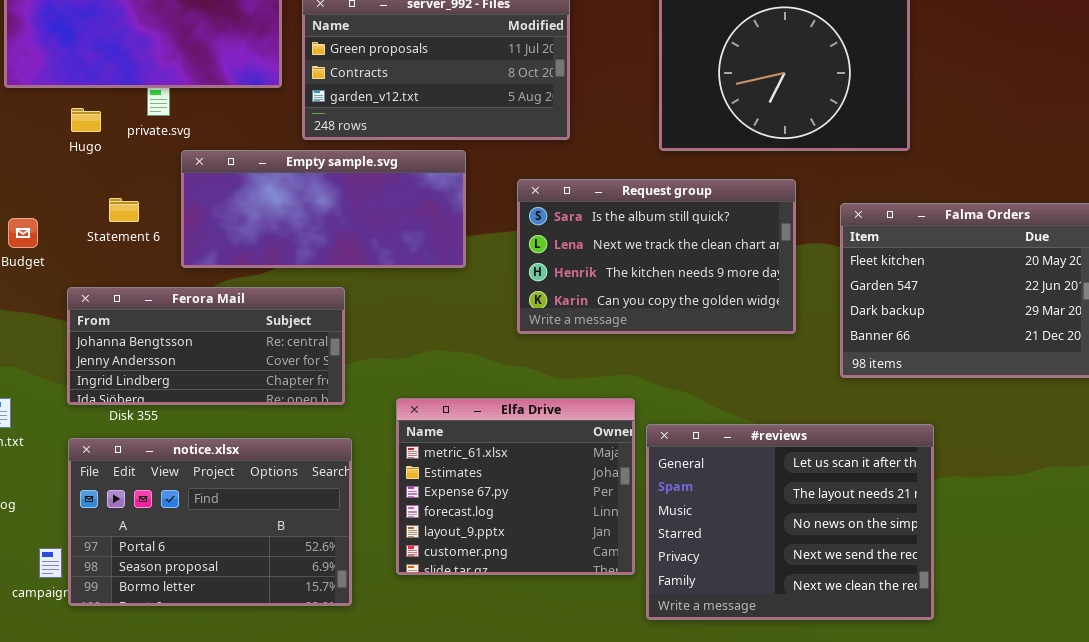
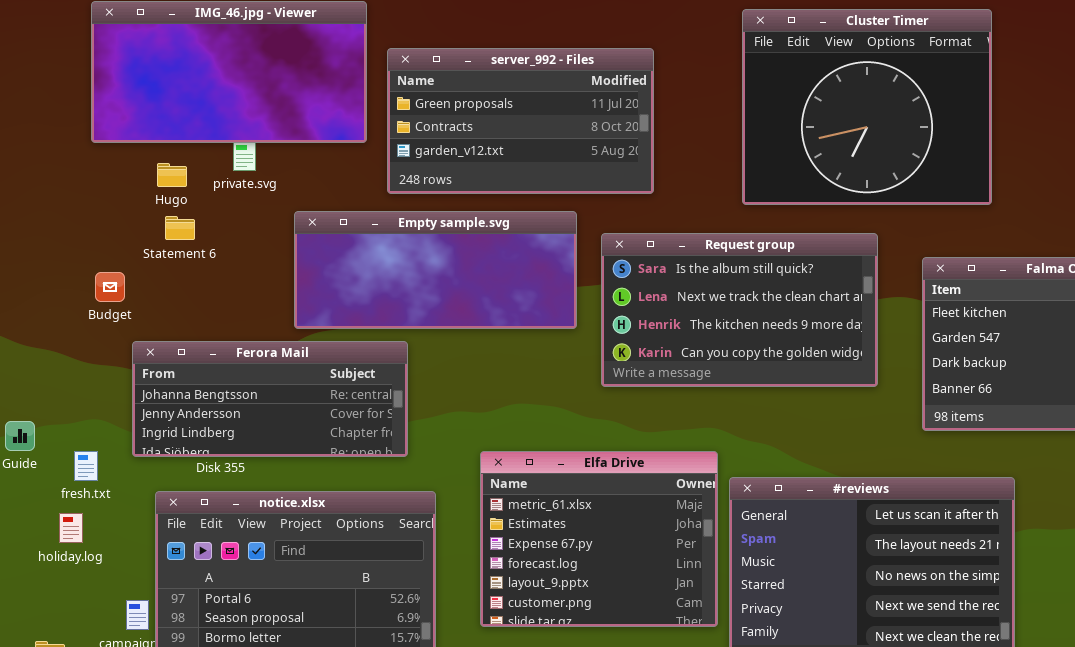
Empty sample.svg: [181,150,466,268] -> [294,211,577,329], moved
Statement 6: [109,198,139,222] -> [165,216,195,240], moved
Ferora Mail: [67,287,345,405] -> [132,341,408,457], moved

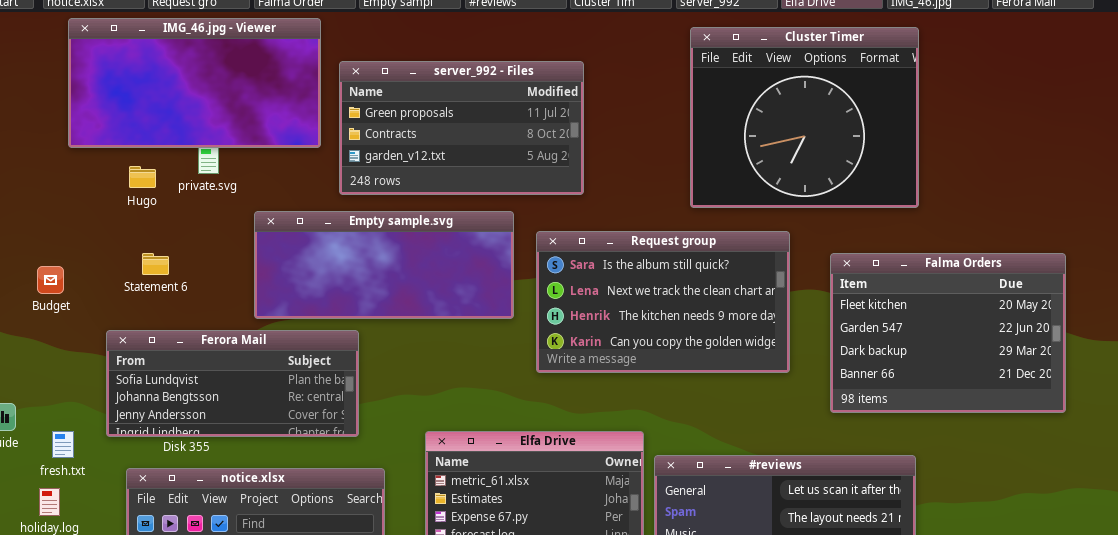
Cluster Timer: [742,9,992,205] -> [690,27,919,208], moved
Statement 6: [165,216,195,240] -> [142,253,169,275], moved
Budget: [95,272,125,302] -> [37,266,64,294], moved
Ferora Mail: [132,341,408,457] -> [106,330,359,437], scrolled up 1 row

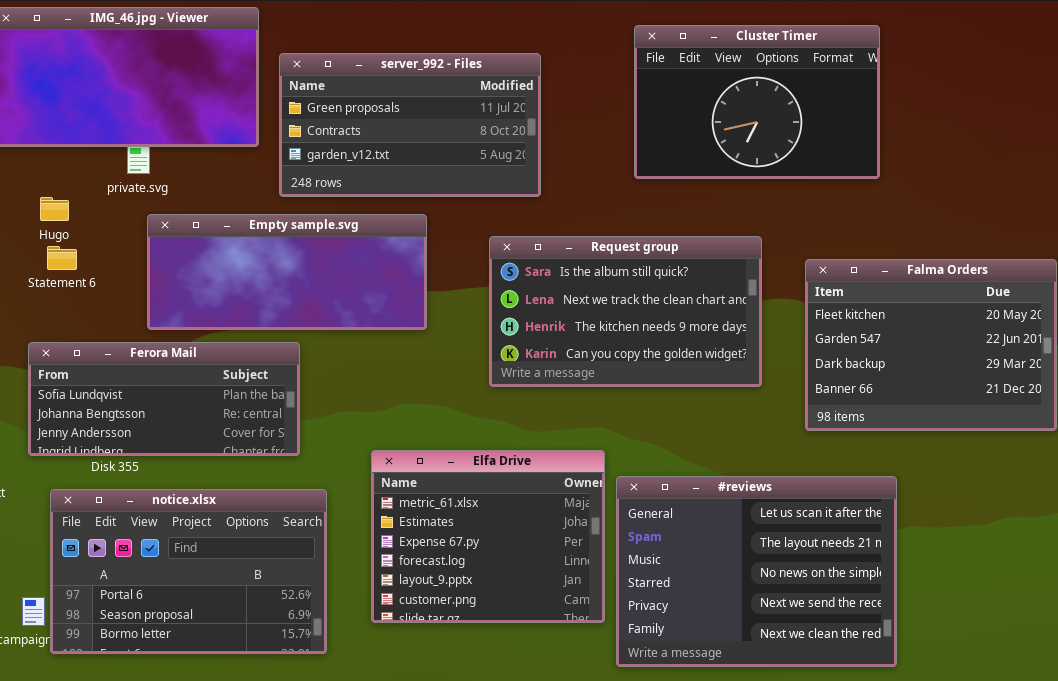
Cluster Timer: [690,27,919,208] -> [634,25,880,179], moved, resized
Hugo: [129,166,156,188] -> [40,197,69,221], moved
Empty sample.svg: [254,211,514,319] -> [147,214,427,330], moved
Statement 6: [142,253,169,275] -> [47,246,77,270], moved

